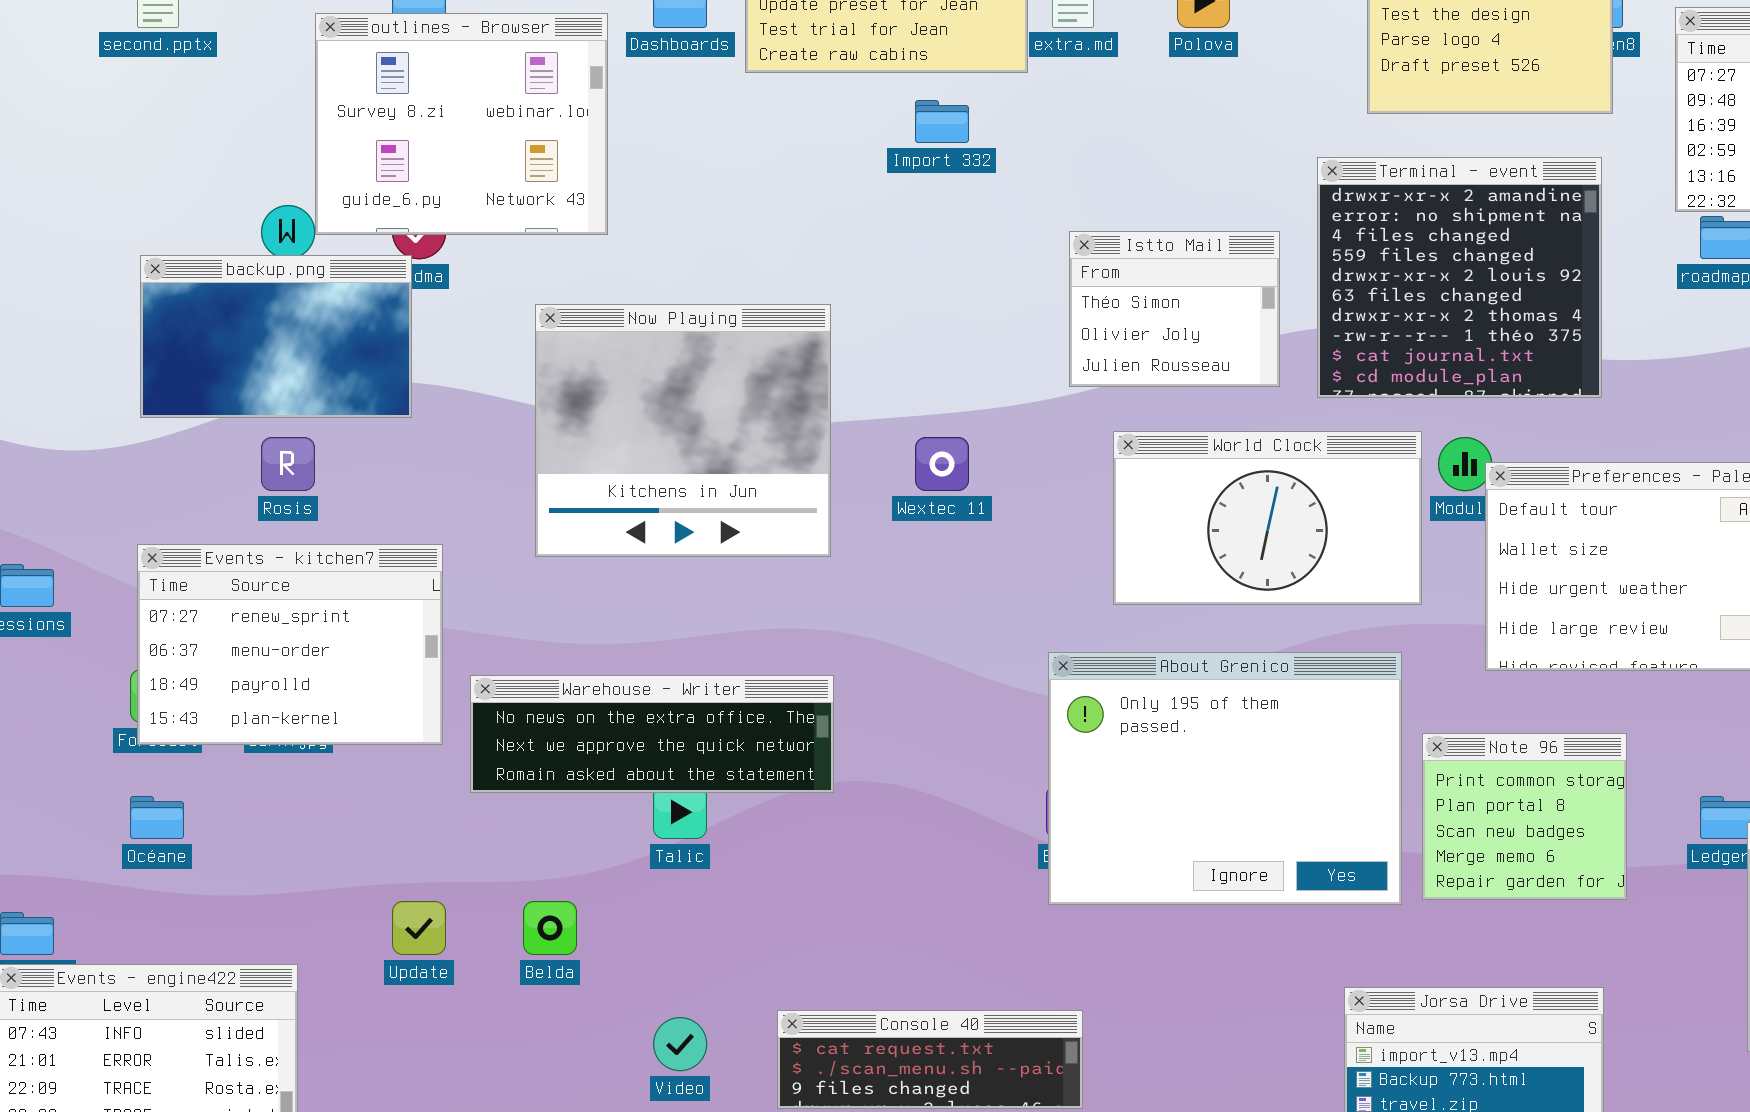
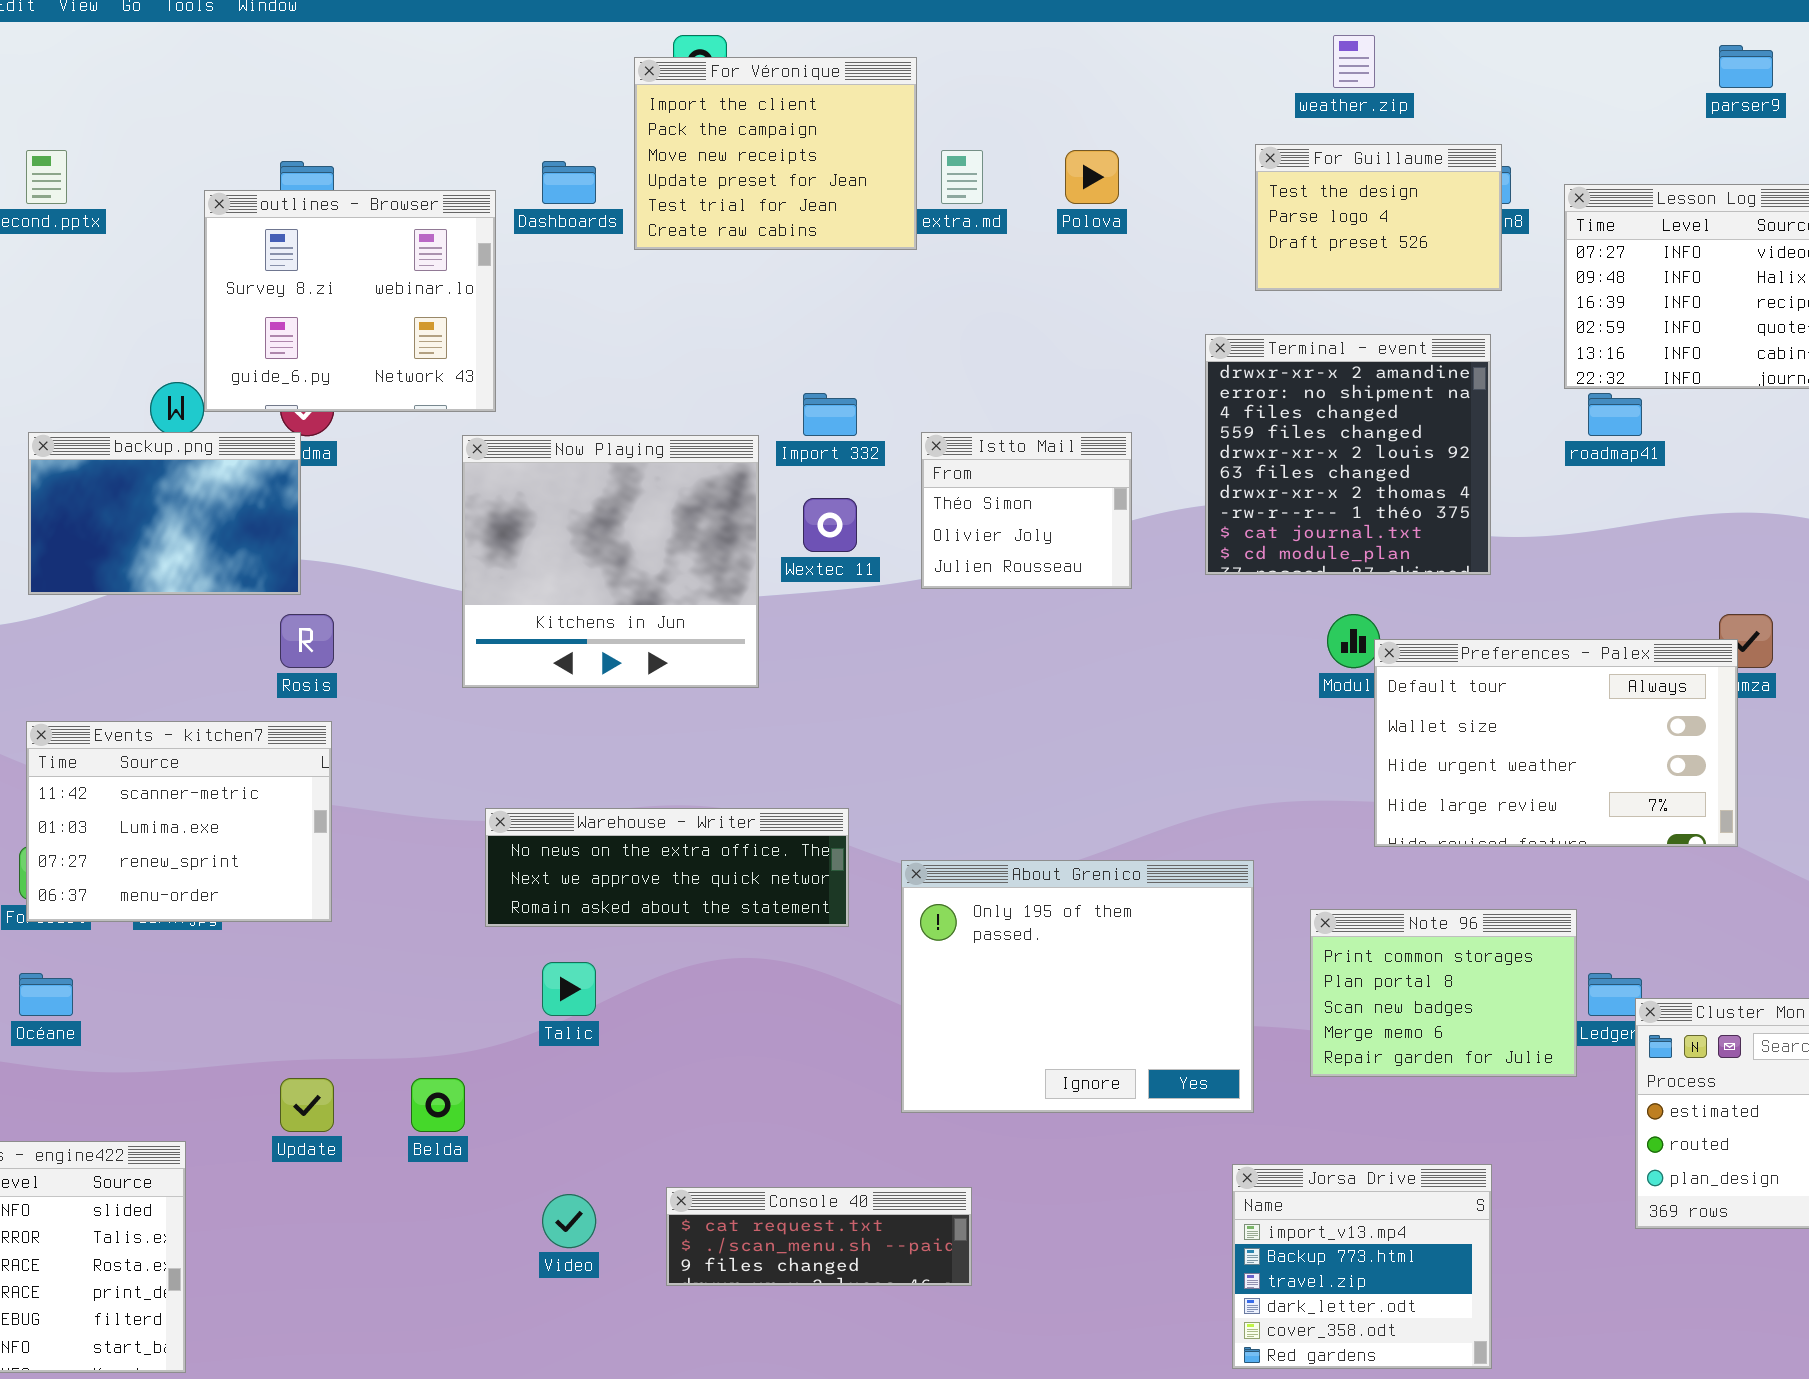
Import 332: [915,100,969,143] -> [803,393,857,436], moved
Istto Mail: [1069,231,1280,387] -> [921,432,1132,589], moved
Now Playing: [535,304,831,557] -> [462,435,759,688], moved
World Clock: [1113,431,1422,605] -> none, closed
Rosis: [261,437,315,491] -> [280,614,334,668], moved
Wextec 11: [915,437,969,491] -> [803,498,857,552], moved
Events - kitchen7: [137,544,443,745] -> [26,721,332,922], scrolled up 2 rows
About Grenico: [1048,652,1402,905] -> [901,860,1254,1113], moved
Warehouse - Writer: [470,675,834,793] -> [485,808,849,927], moved
Note 96: [1422,733,1627,900] -> [1310,909,1577,1077], resized

